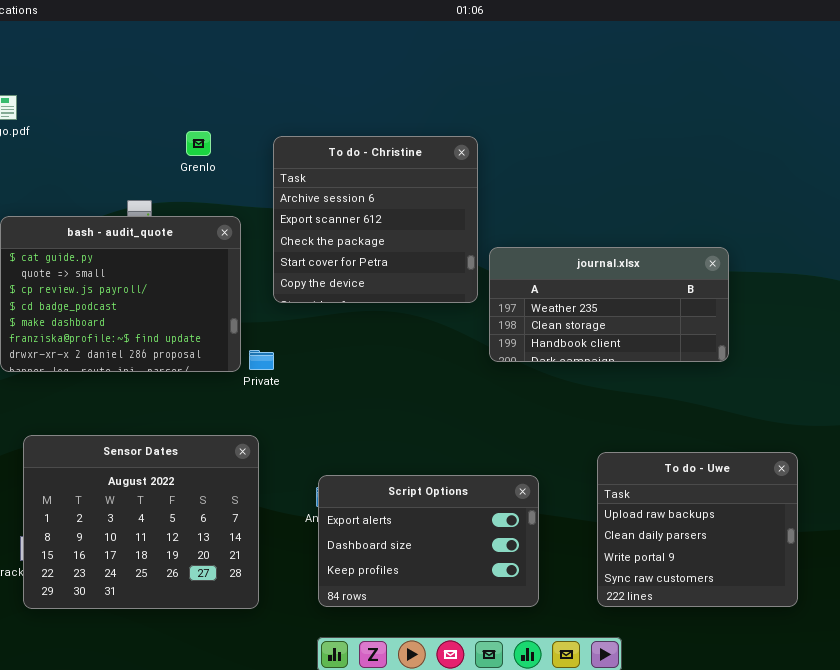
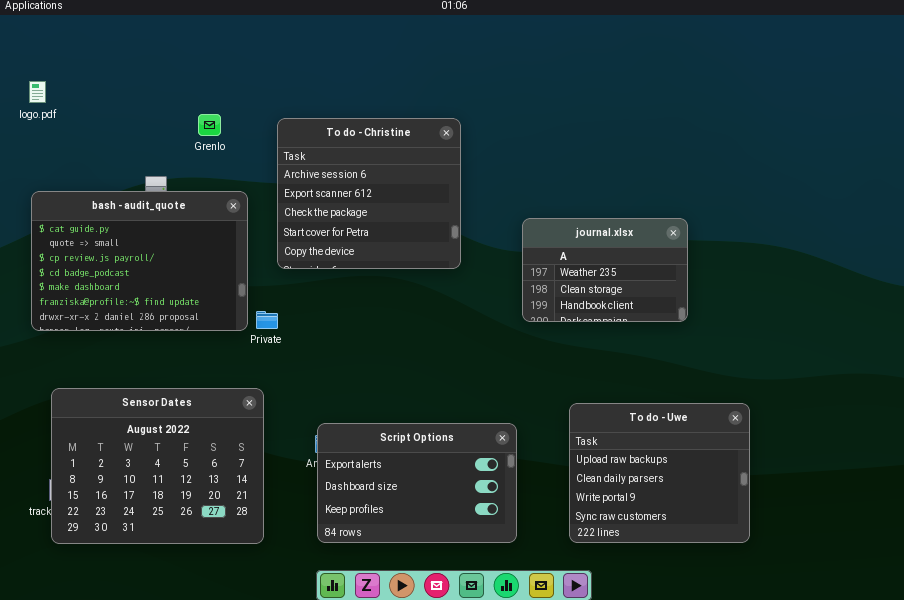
journal.xlsx: [489,247,729,362] -> [522,218,688,322], resized

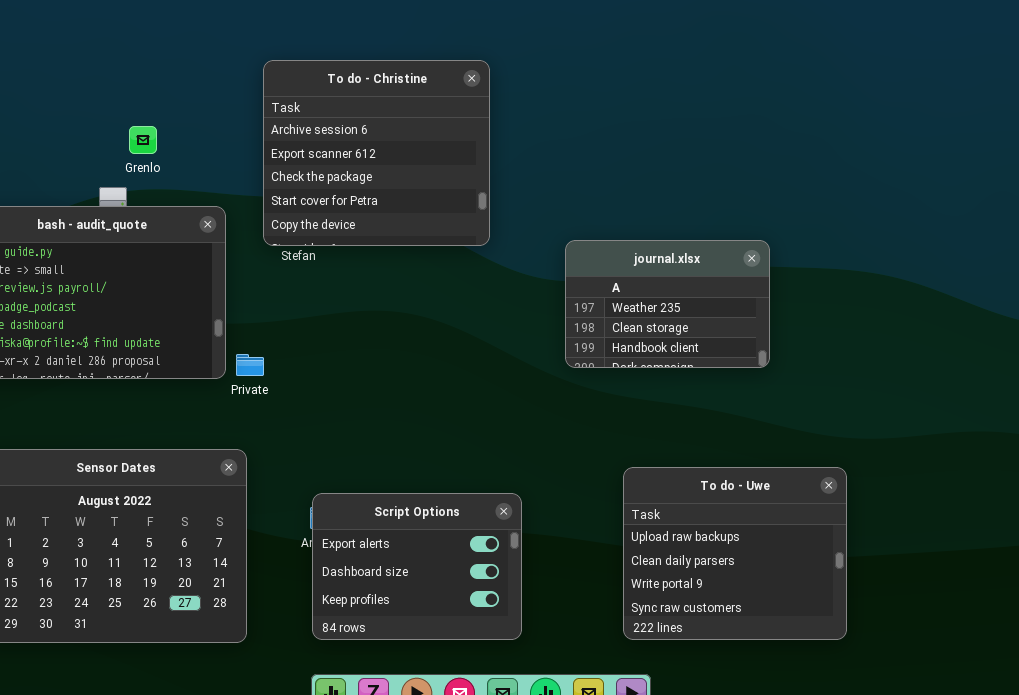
Grenlo: [198,114,221,136] -> [129,126,157,154], moved
To do - Christine: [277,118,461,269] -> [263,60,490,246], moved
Script Options: [317,423,517,543] -> [312,493,522,640], resized

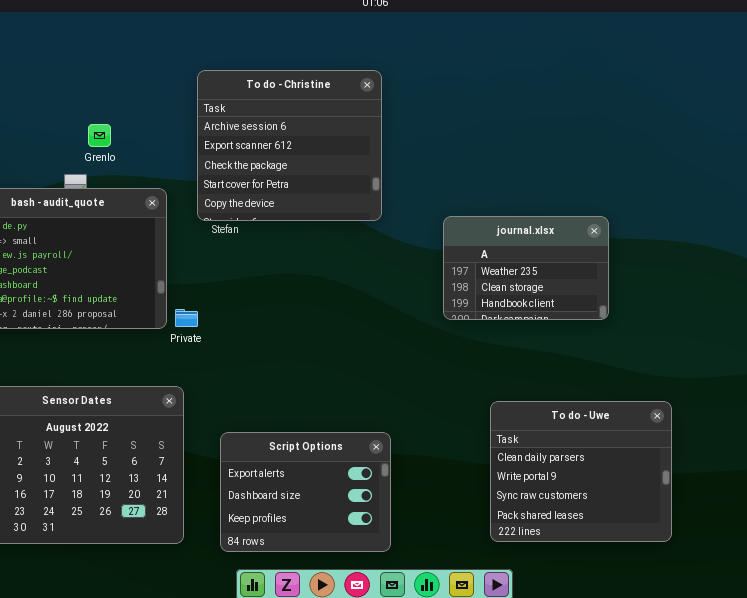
To do - Uwe: [623,467,847,640] -> [490,401,672,542], scrolled down 1 row
Script Options: [312,493,522,640] -> [220,432,391,552], moved

